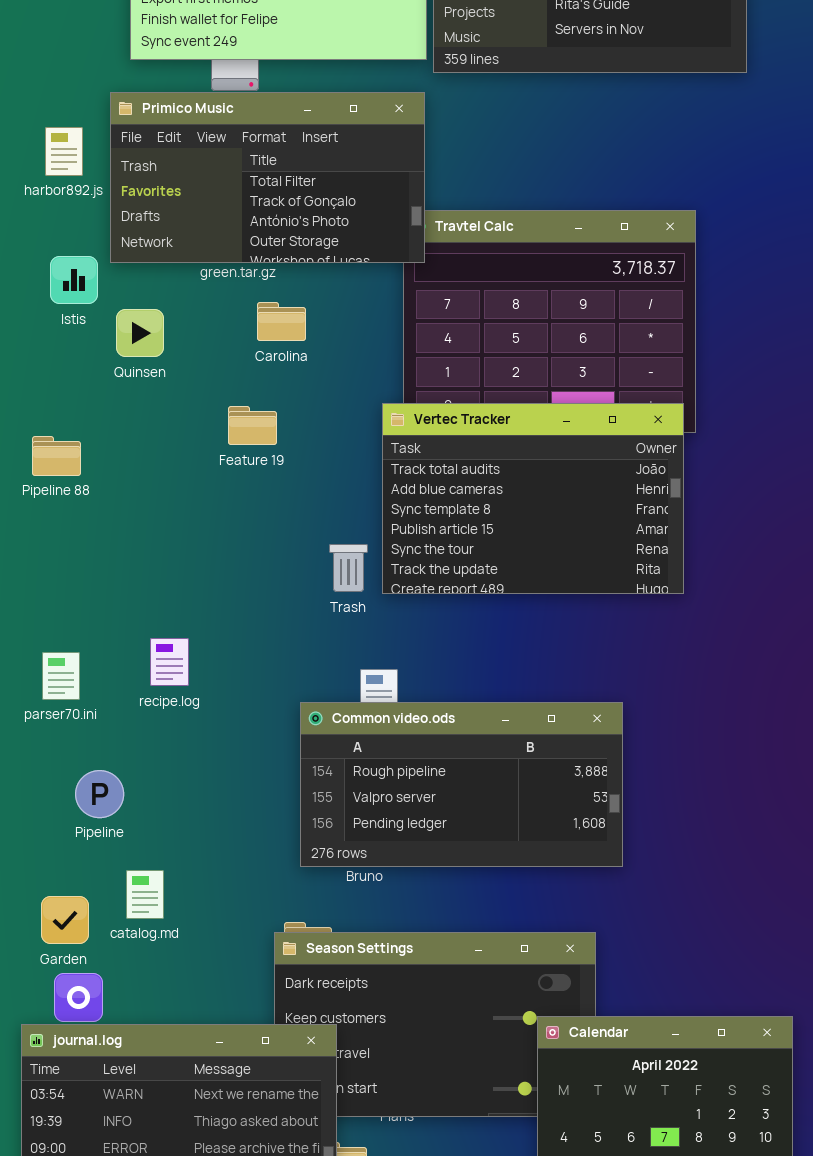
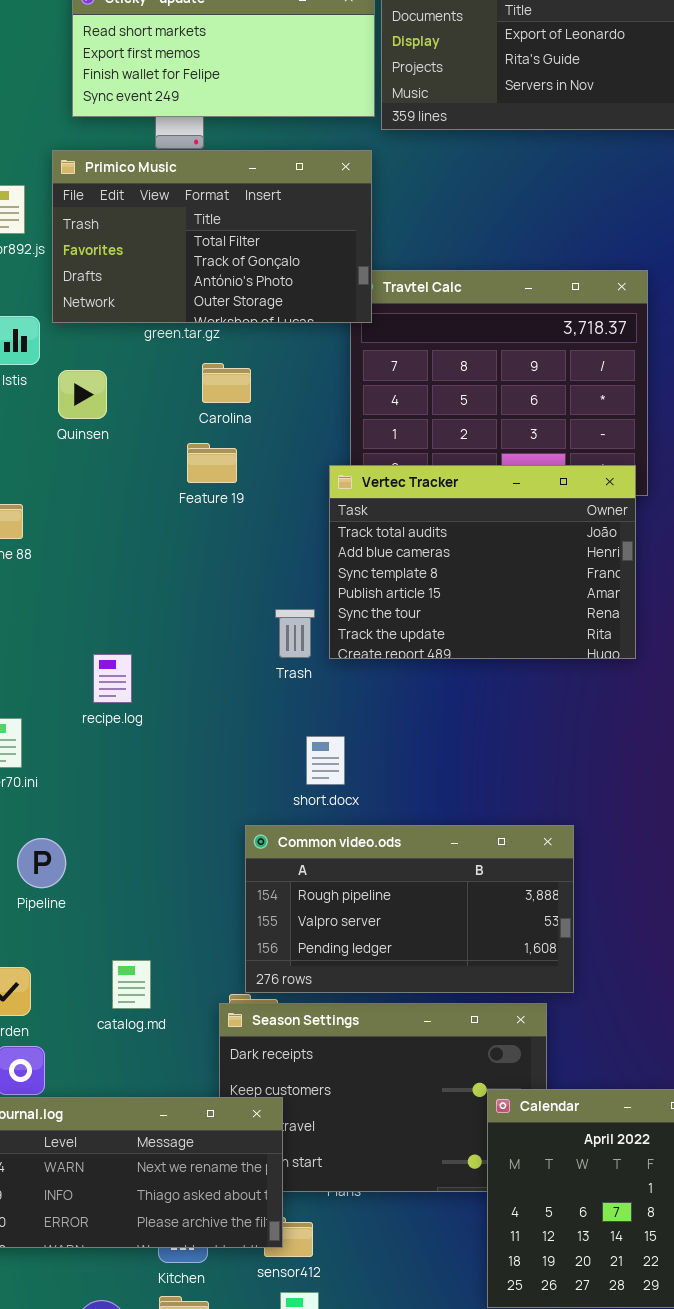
Feature 19: [228,406,277,445] -> [187,443,237,483], moved
recipe.log: [150,638,189,686] -> [93,654,132,703], moved
Common video.ods: [300,702,623,867] -> [245,825,574,993], moved
catalog.md: [126,870,164,919] -> [112,960,151,1009], moved

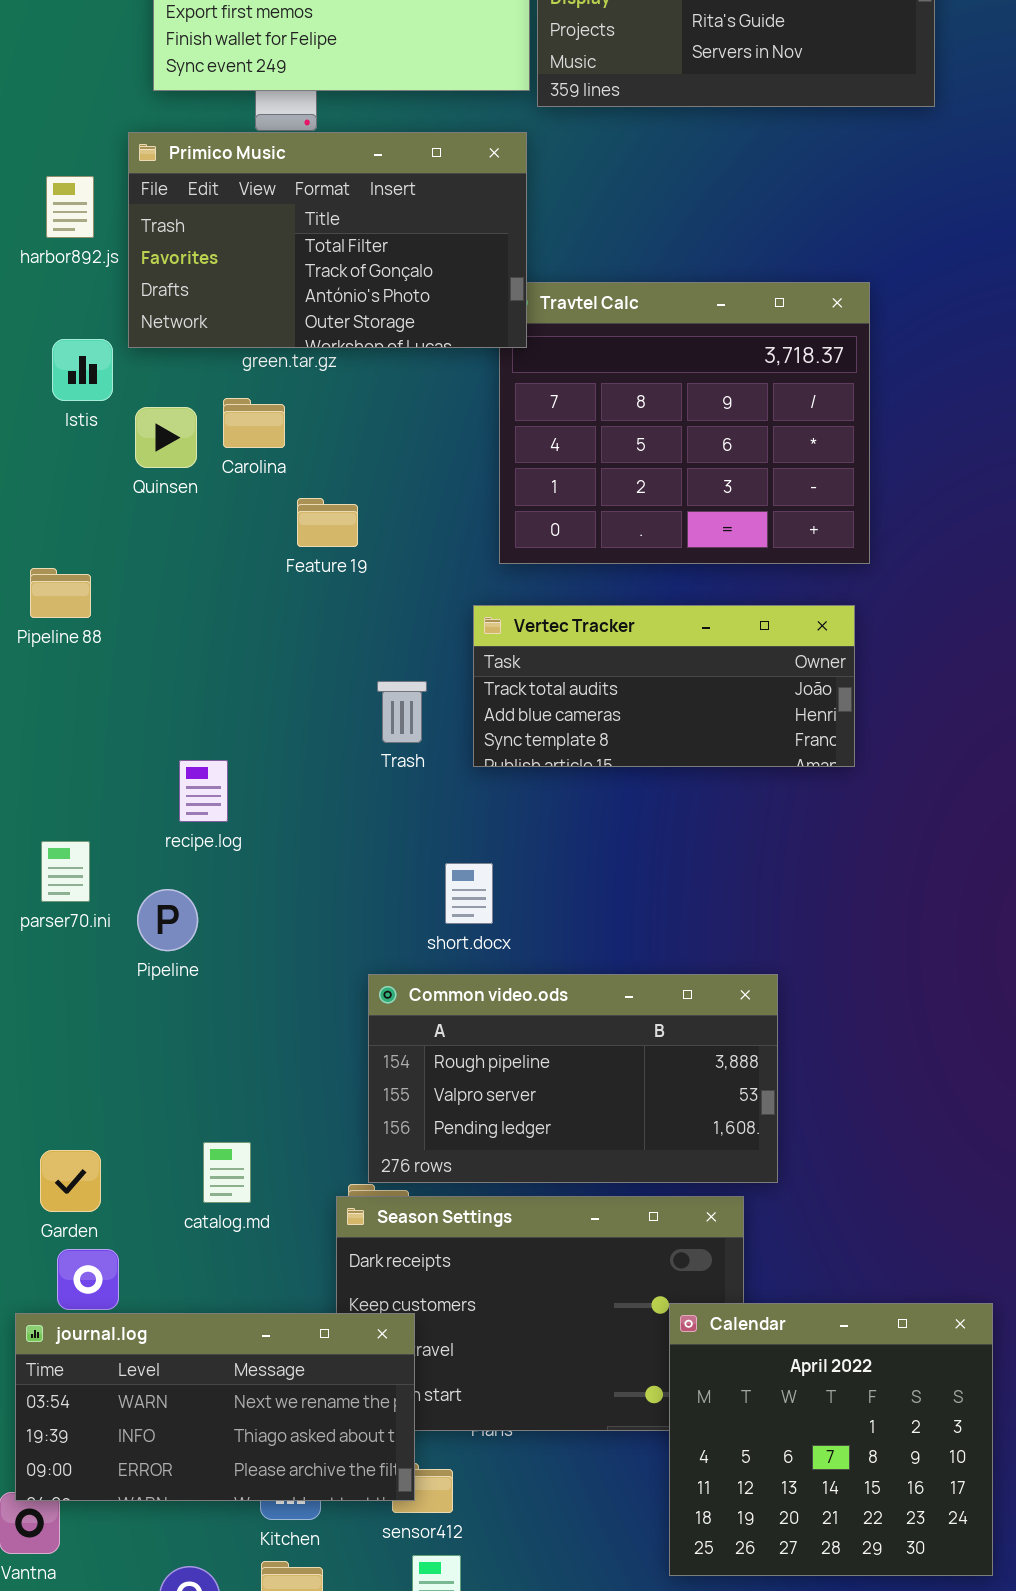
Carolina: [202,363,251,403] -> [223,398,285,448], moved
Vertec Tracker: [329,465,636,659] -> [473,605,855,767], resized
Trash: [275,609,315,658] -> [377,681,427,743], moved
Pipeline: [17,838,66,888] -> [137,889,198,951], moved

